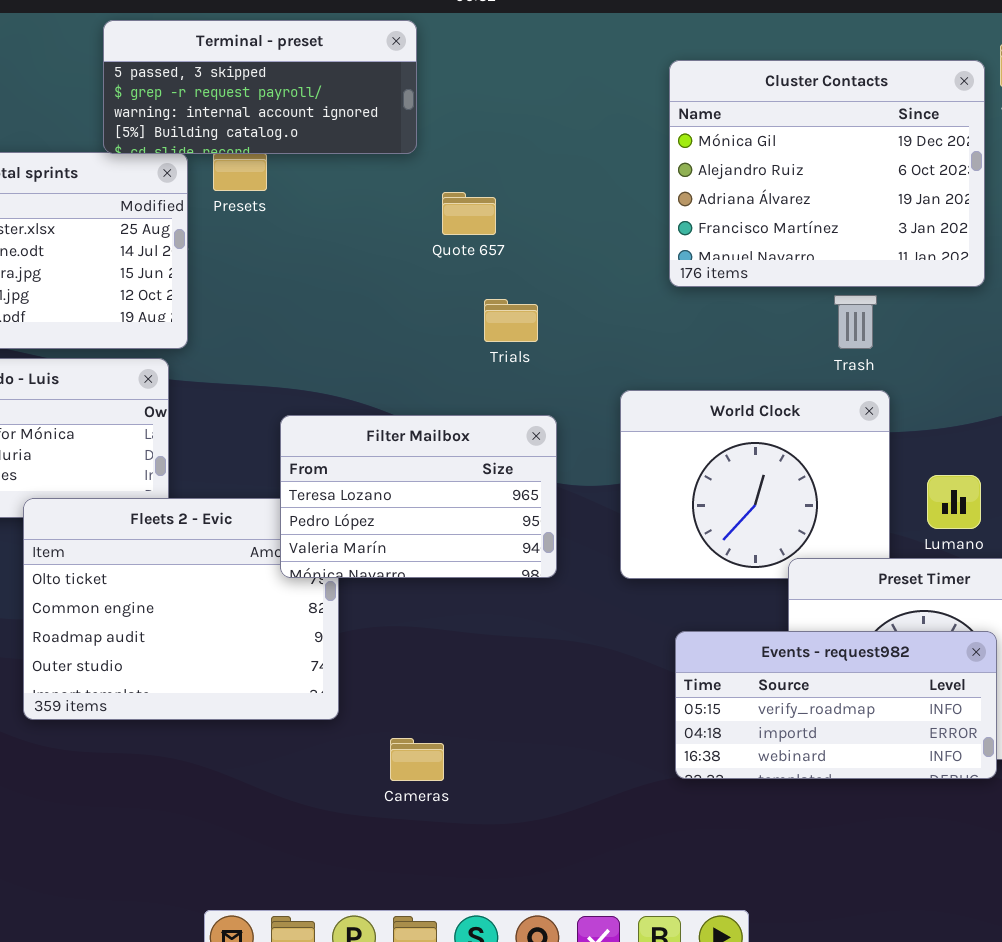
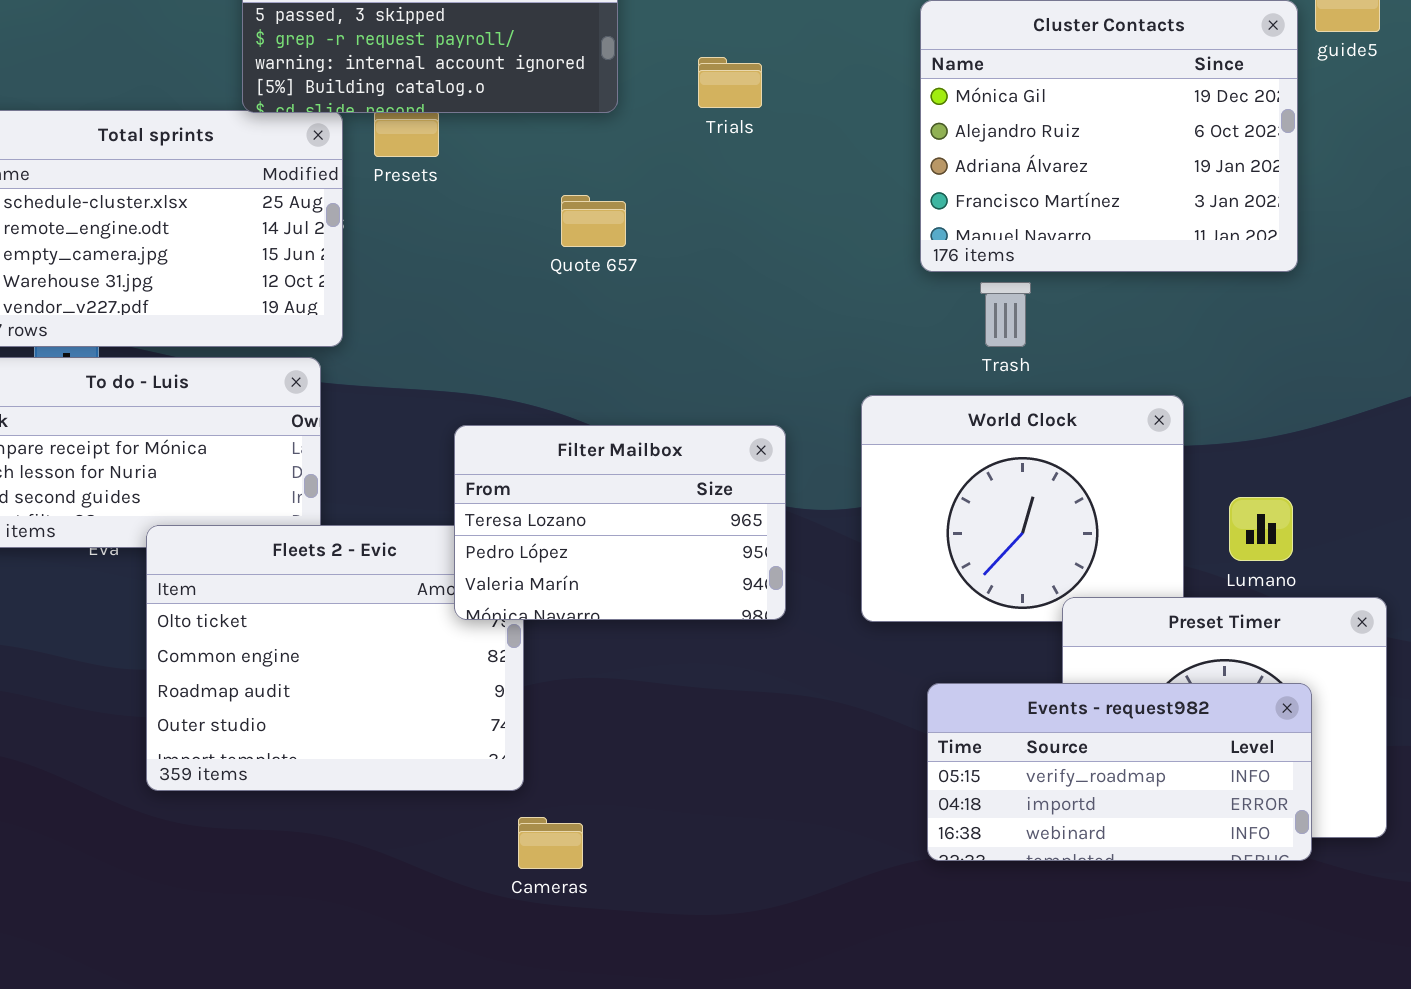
Quote 657: [442,192,496,235] -> [561,195,626,247], moved
Trash: [834,295,877,349] -> [980,282,1031,347], moved
Trials: [484,299,538,342] -> [698,57,762,108], moved
Cameras: [390,738,444,781] -> [518,817,583,869], moved

